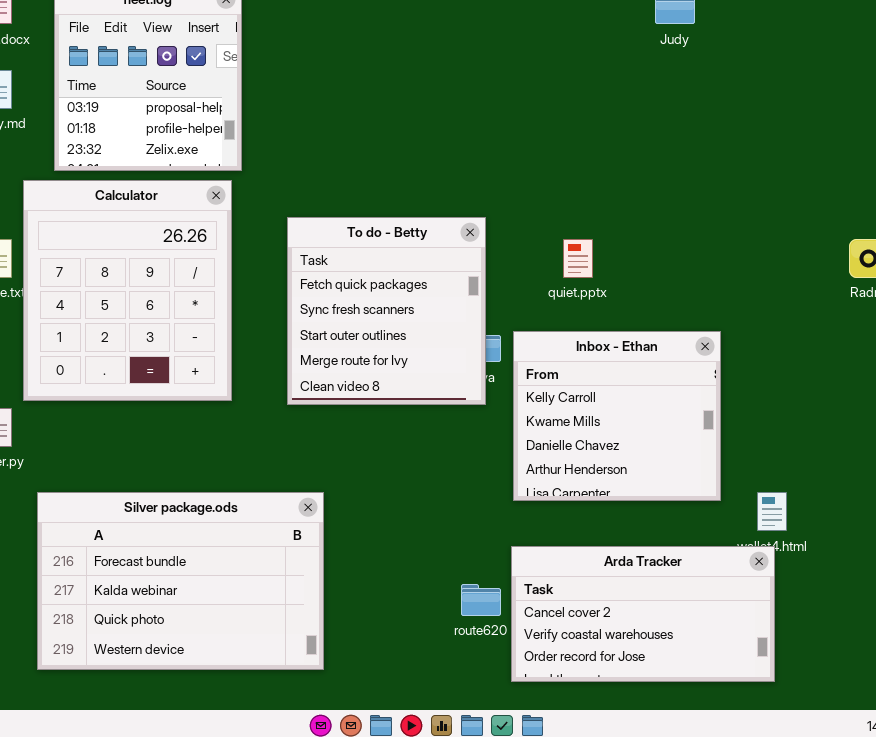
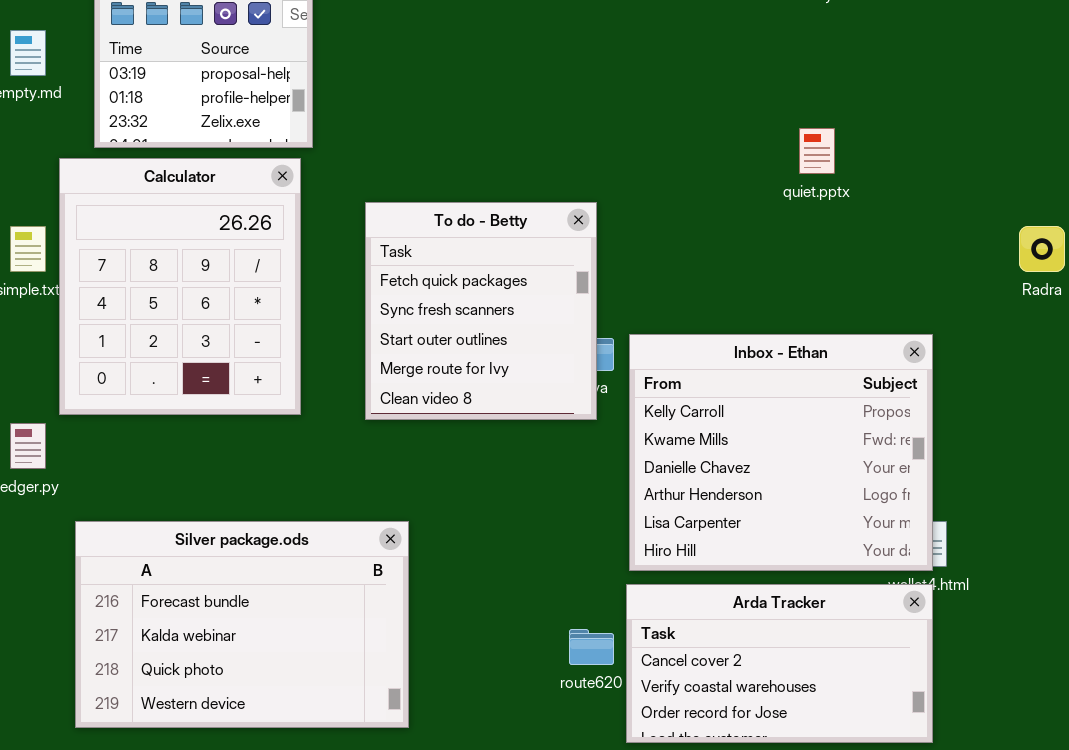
quiet.pptx: [563,239,593,278] -> [799,128,835,174], moved
Inbox - Ethan: [513,331,721,501] -> [629,334,933,571], resized

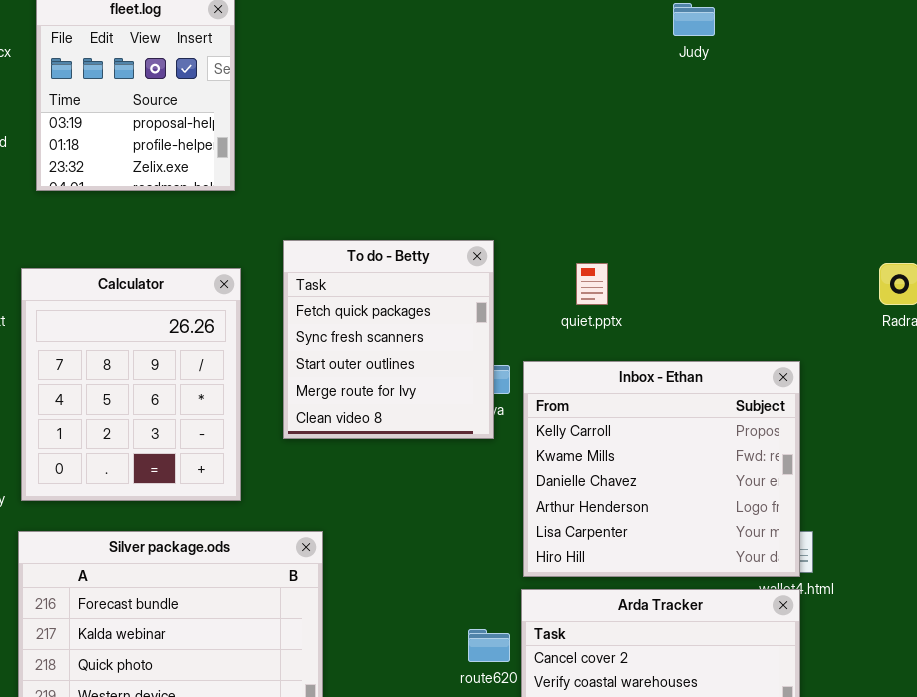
quiet.pptx: [799,128,835,174] -> [576,263,608,305], moved
Calculator: [59,158,301,415] -> [21,268,241,501], moved

